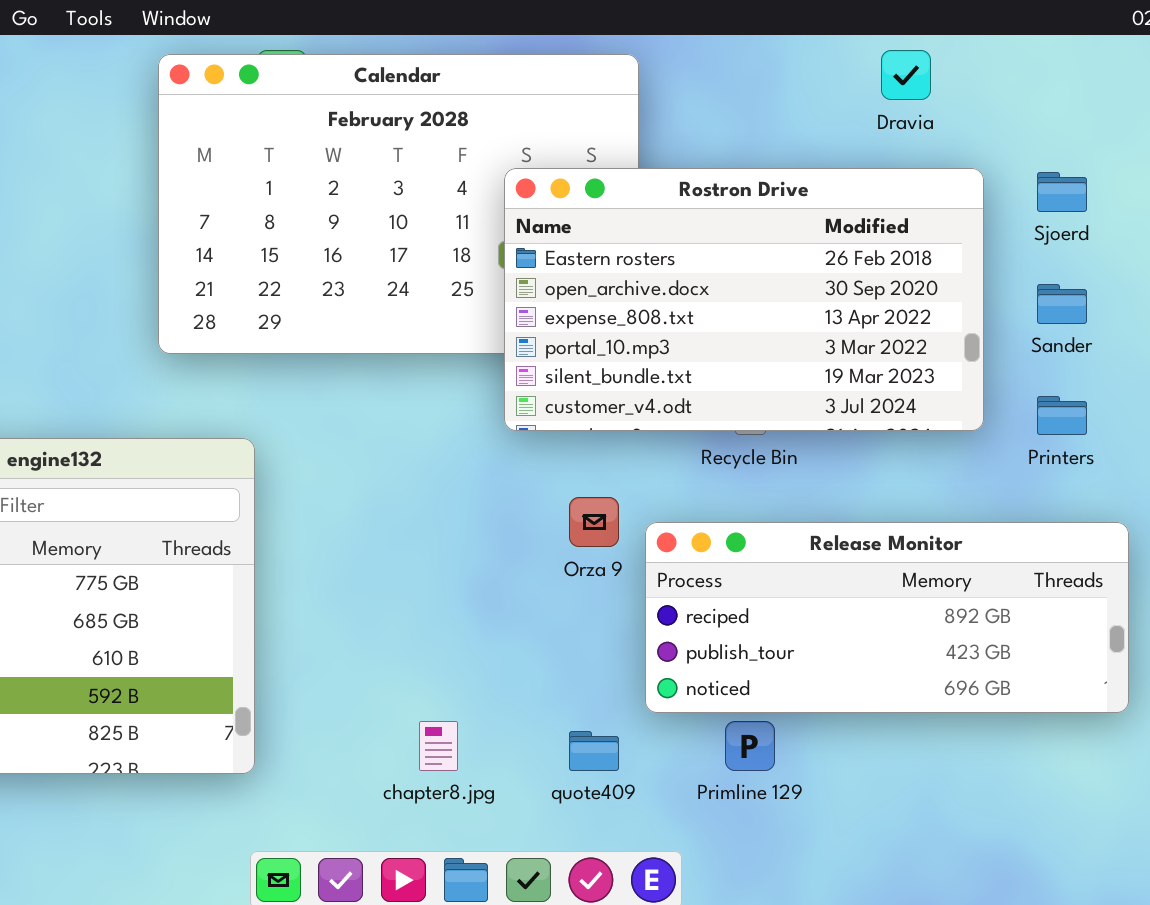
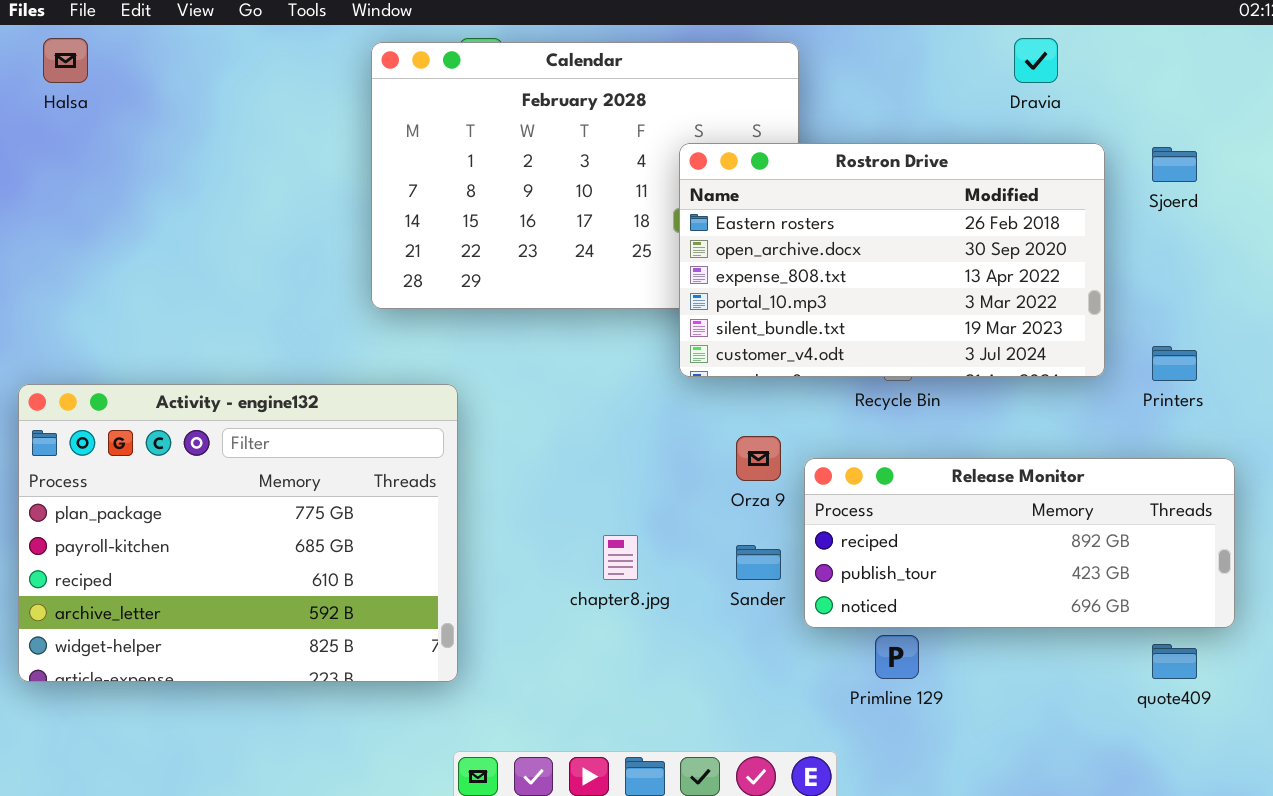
Sander: [1037,284,1087,324] -> [736,545,781,580], moved
chapter8.jpg: [419,721,458,771] -> [603,535,638,580], moved
quote409: [569,731,619,771] -> [1152,644,1197,679], moved

